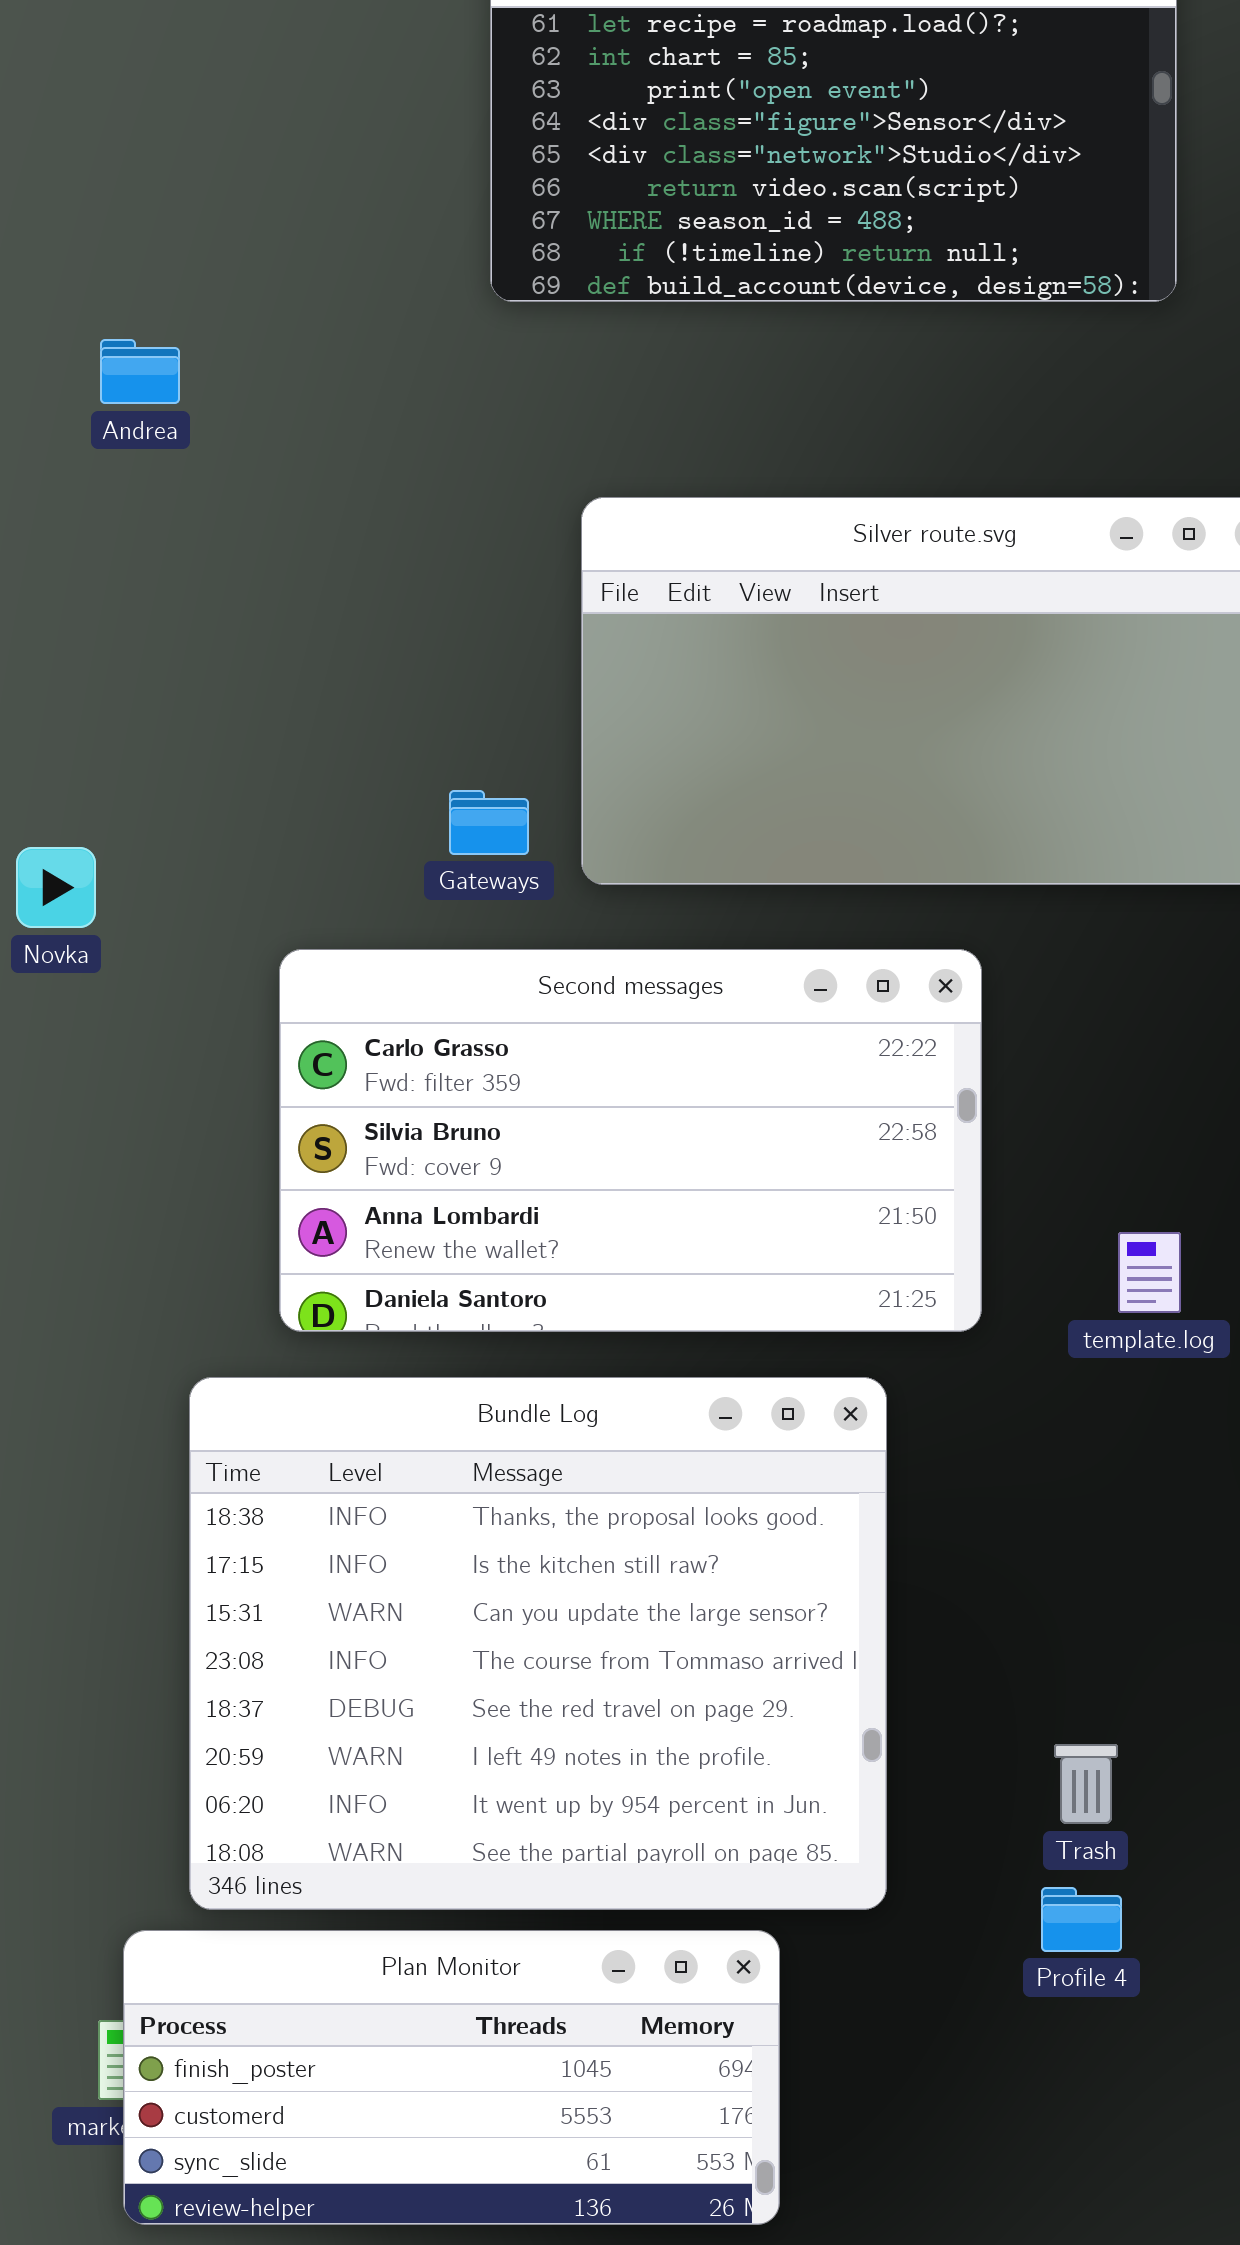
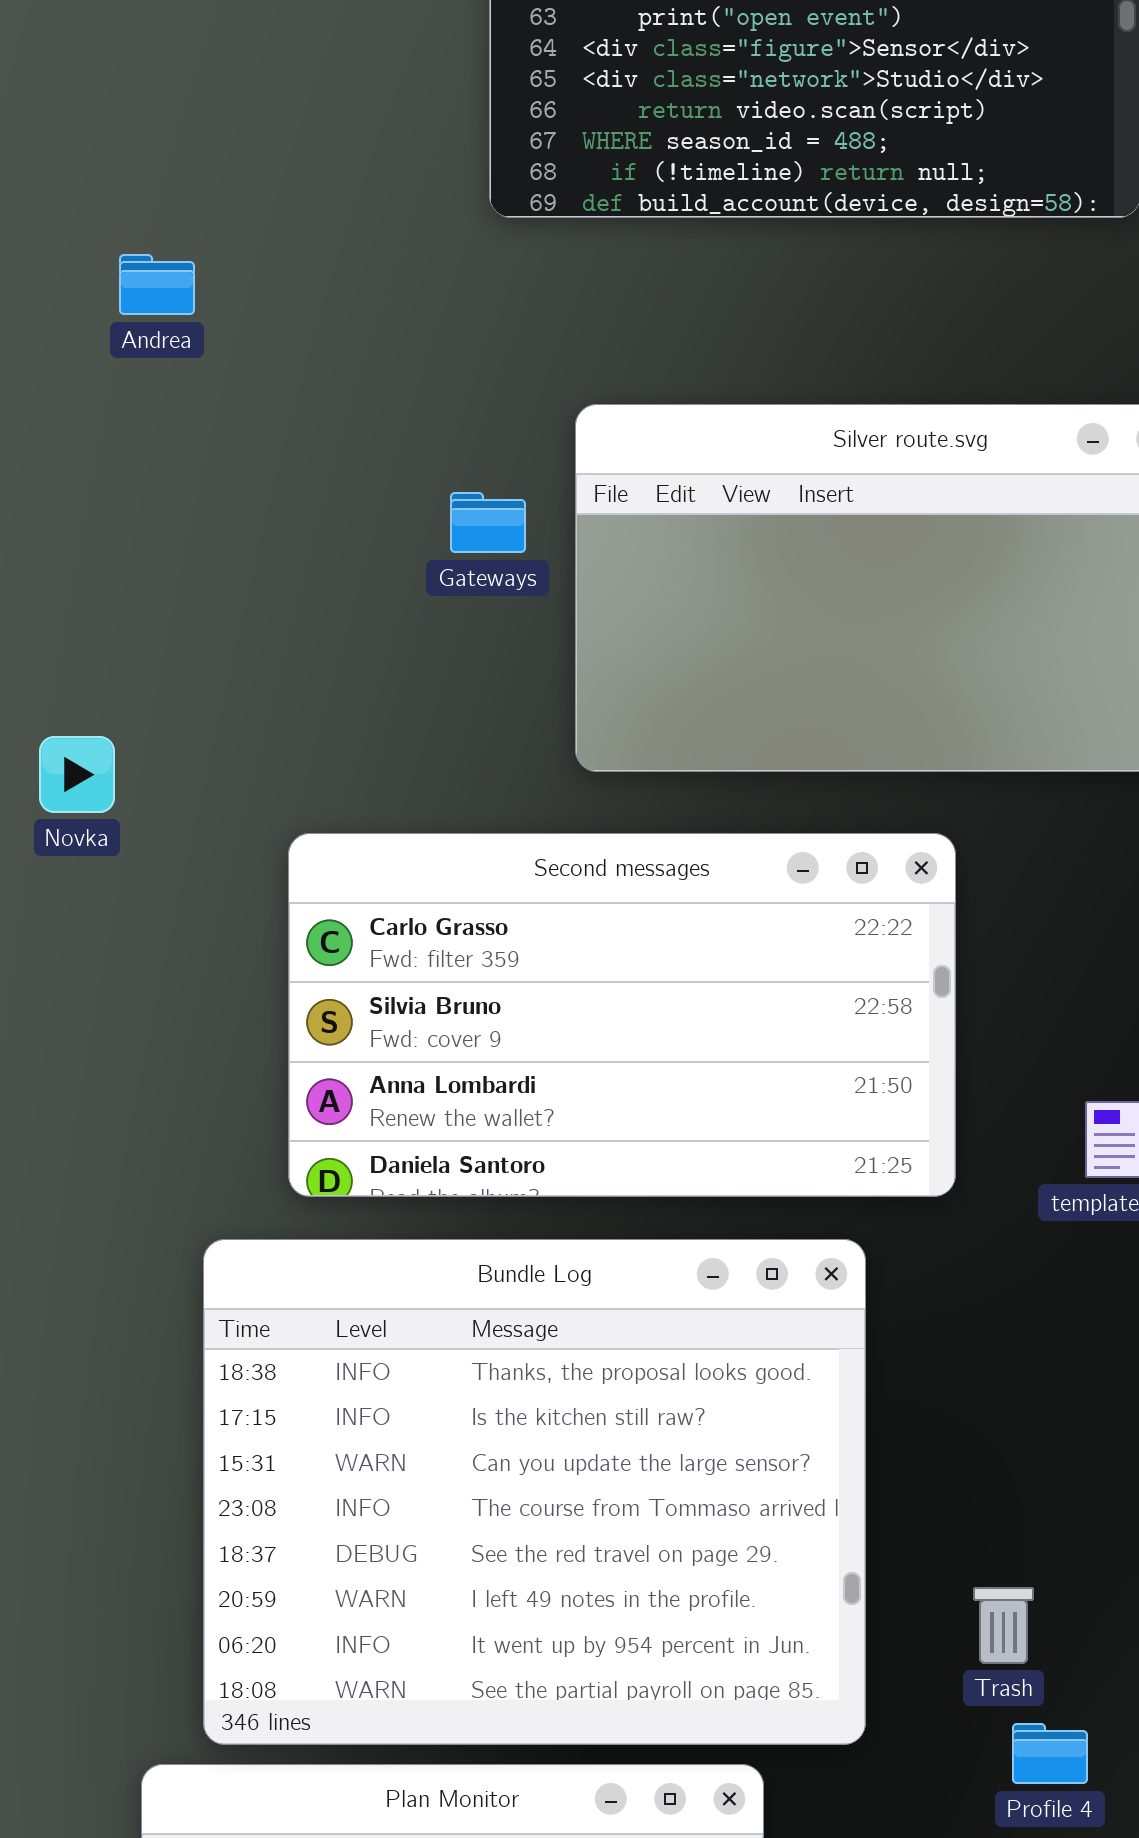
Gateways: [449,790,529,855] -> [450,492,526,553], moved
Trash: [1054,1744,1118,1824] -> [973,1587,1034,1664], moved

